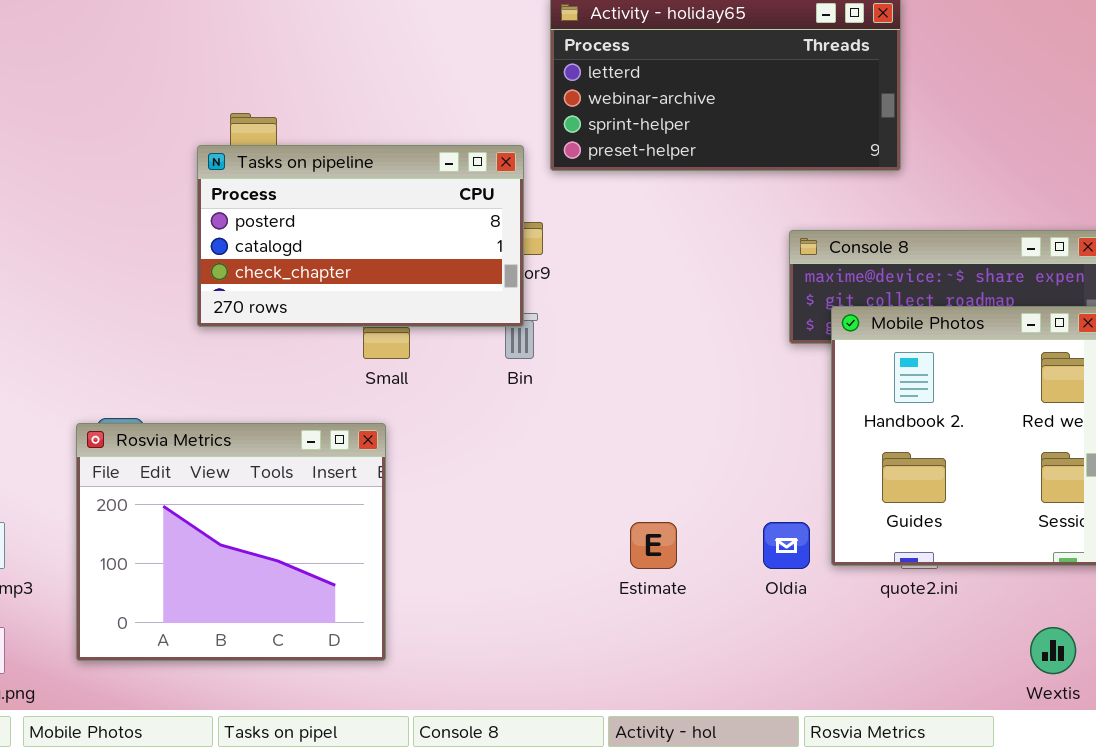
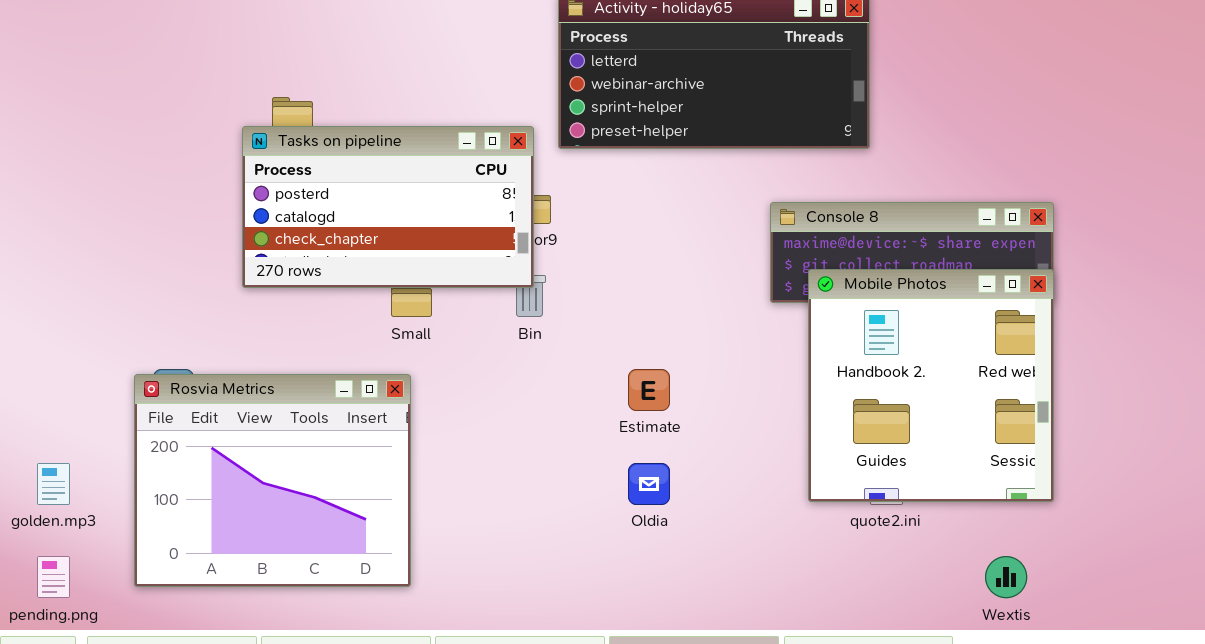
Estimate: [630,522,677,569] -> [628,369,670,411], moved
Oldia: [763,522,810,569] -> [628,463,670,505], moved

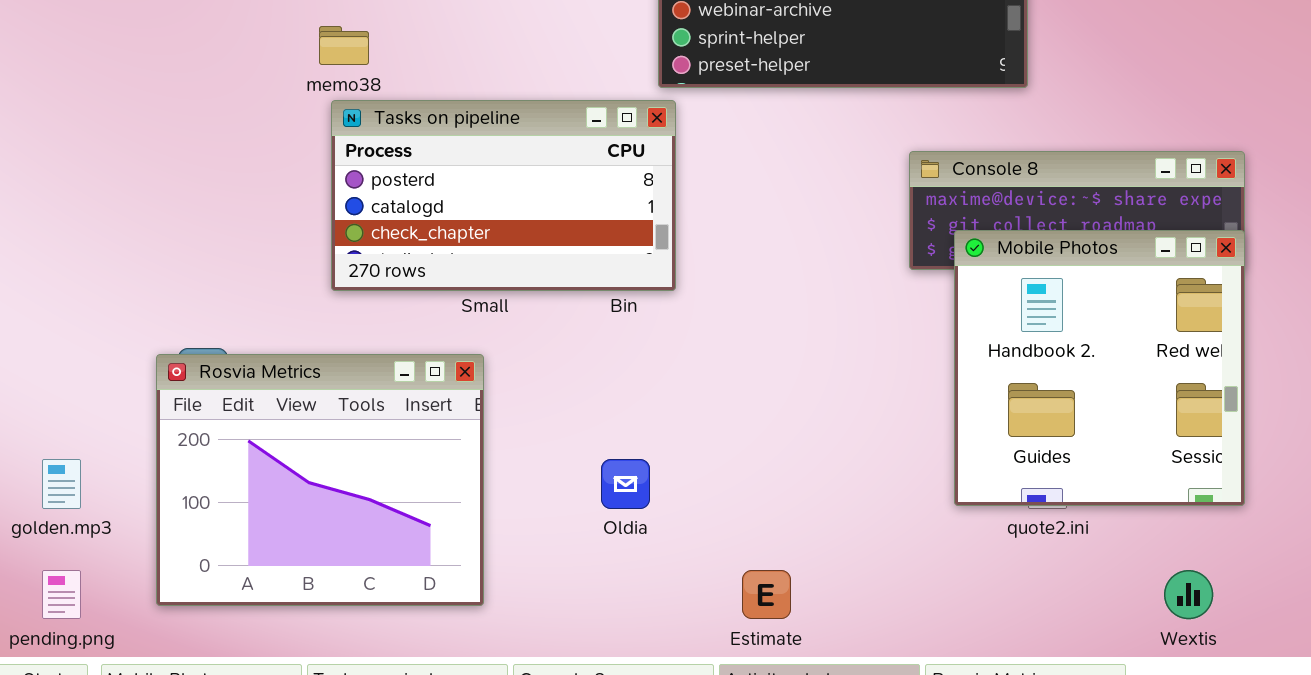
Tasks on pipeline: [242,126,534,288] -> [331,100,676,291], moved
Estimate: [628,369,670,411] -> [742,570,791,619], moved
Oldia: [628,463,670,505] -> [601,459,650,509], moved

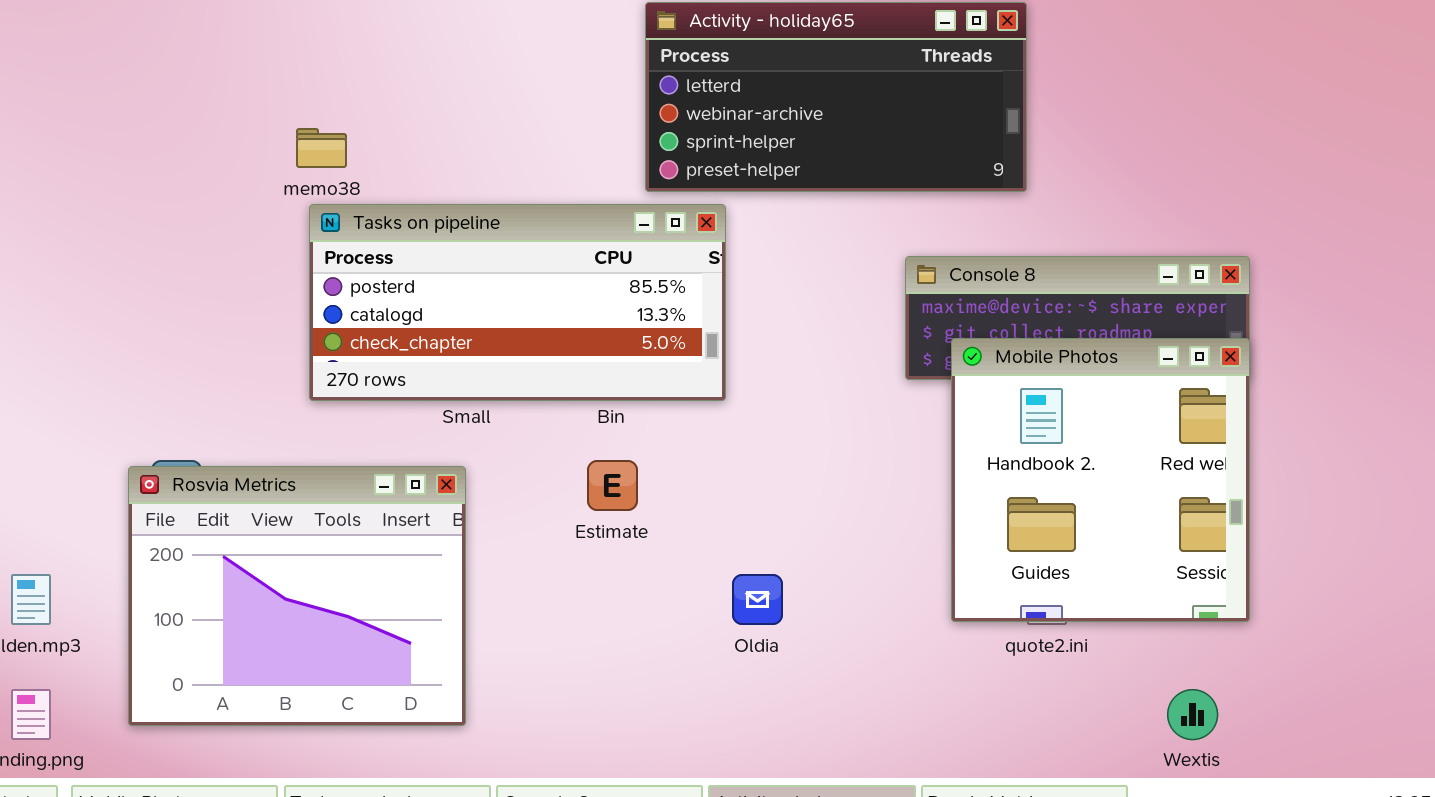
Tasks on pipeline: [331,100,676,291] -> [309,204,726,401], resized
Oldia: [601,459,650,509] -> [732,574,783,625], moved
Estimate: [742,570,791,619] -> [587,460,638,511], moved

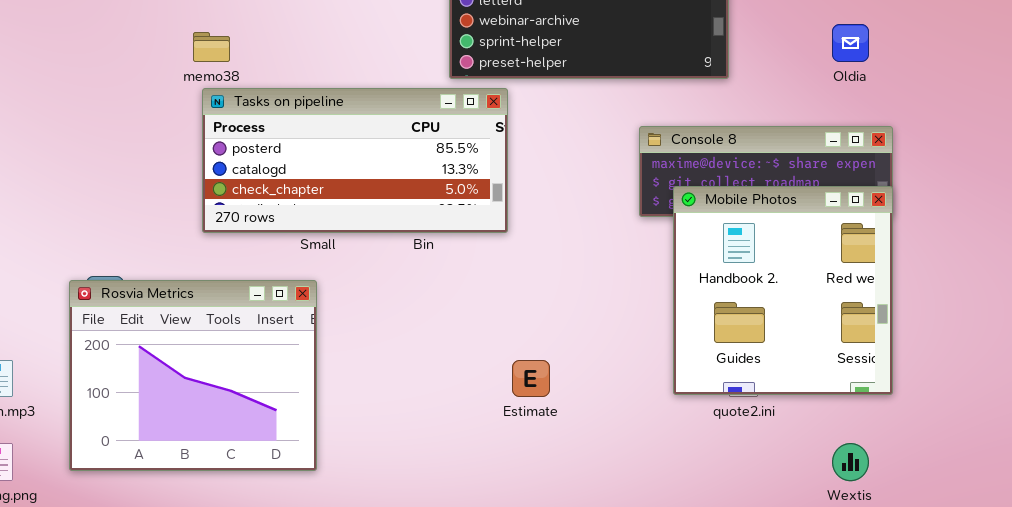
Estimate: [587,460,638,511] -> [512,360,550,397], moved
Oldia: [732,574,783,625] -> [832,24,869,62], moved

